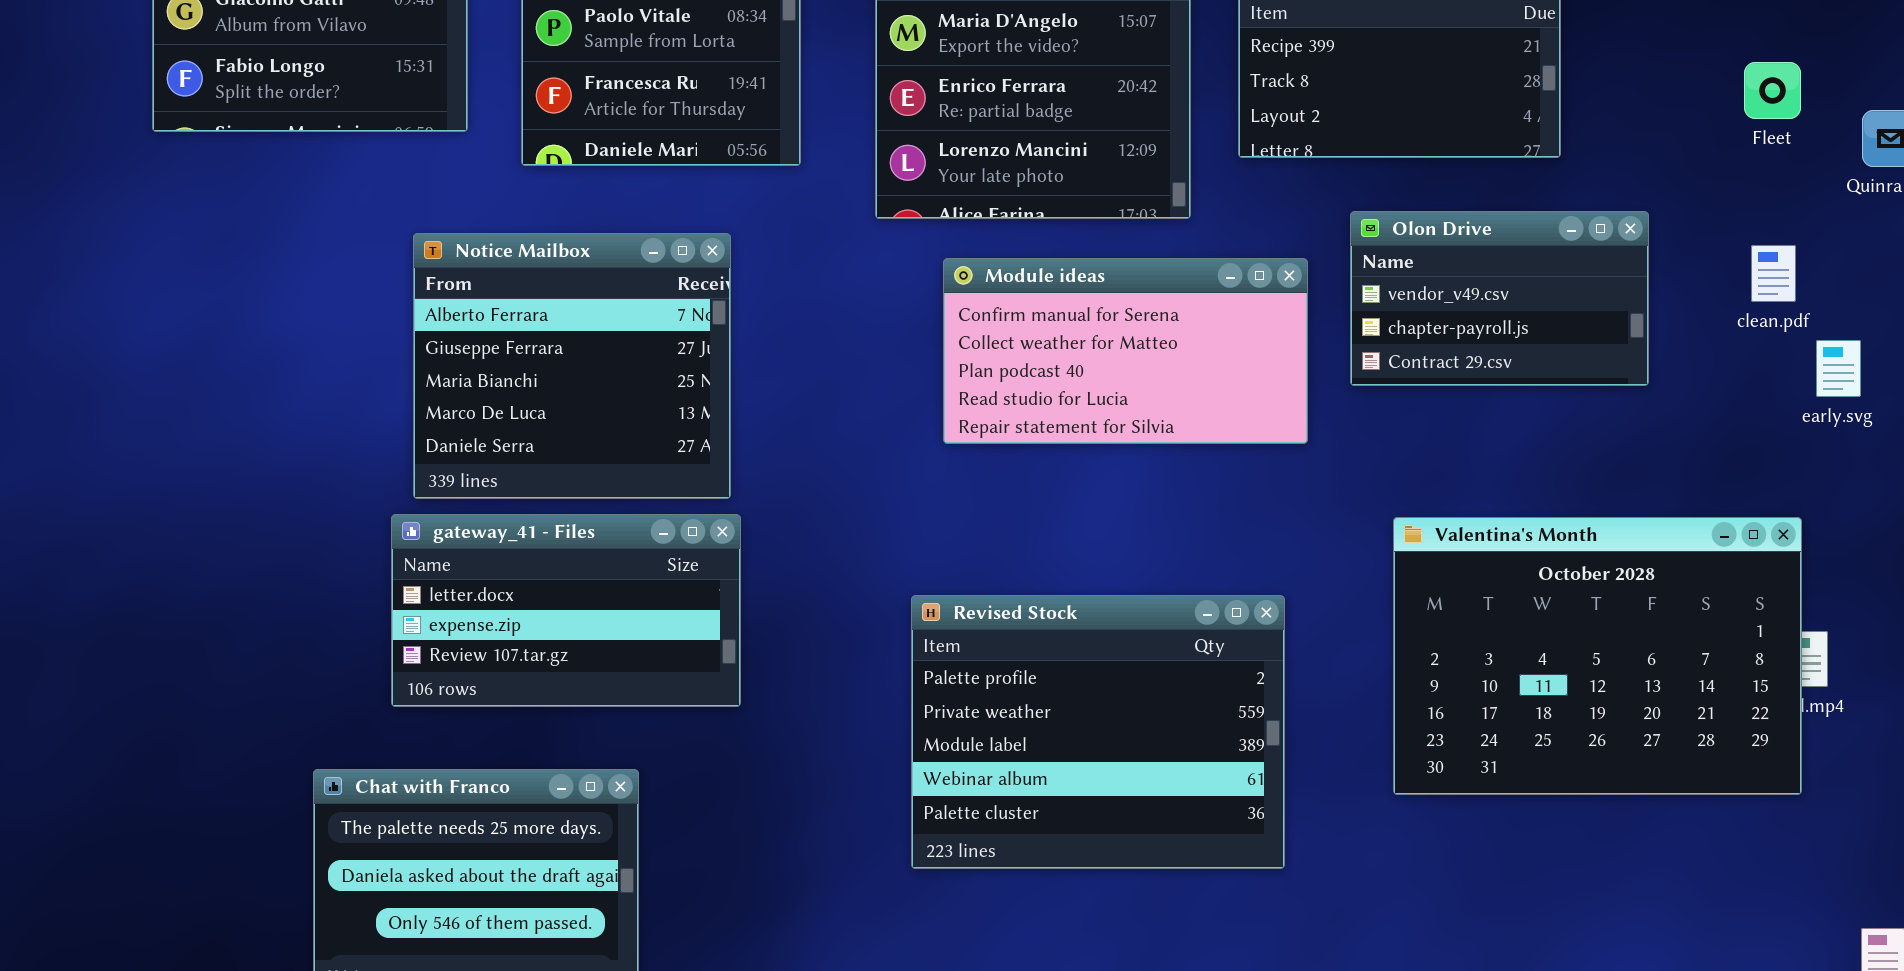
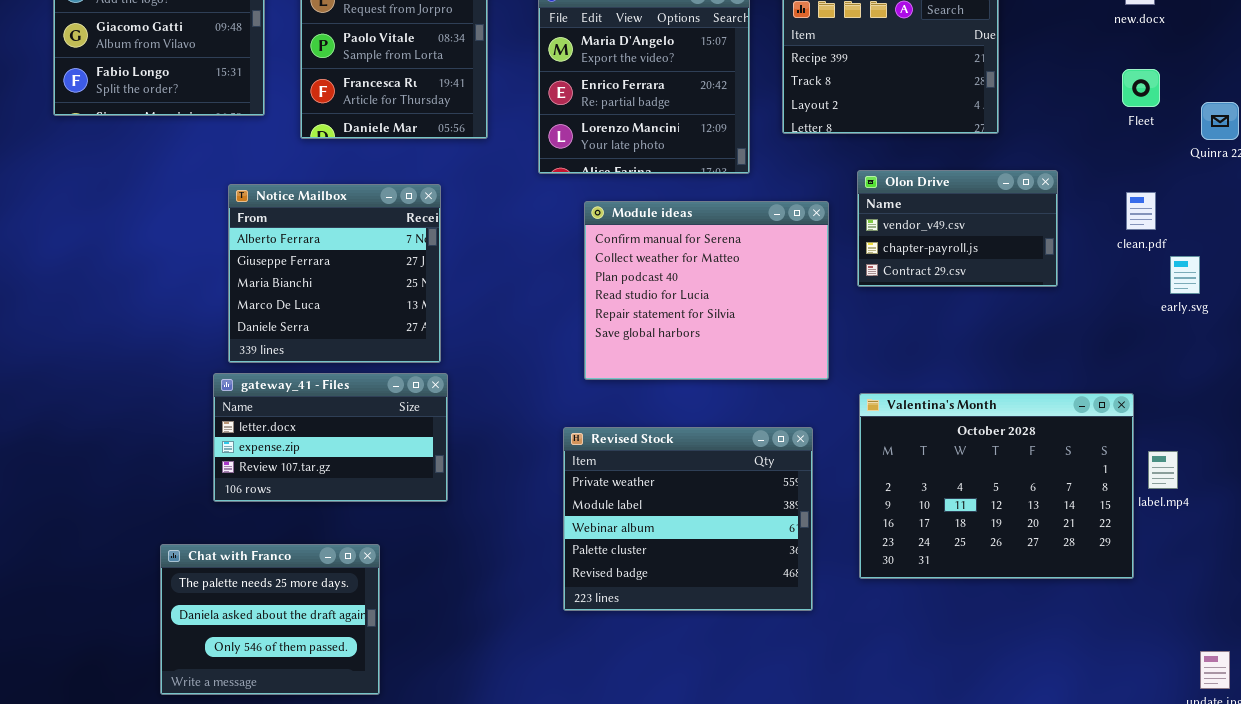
Module ideas: [943,258,1308,444] -> [584,201,829,380], resized
Valentina's Month: [1393,517,1802,795] -> [859,393,1134,579], moved
Revised Stock: [911,595,1285,869] -> [563,427,813,611], scrolled down 1 row

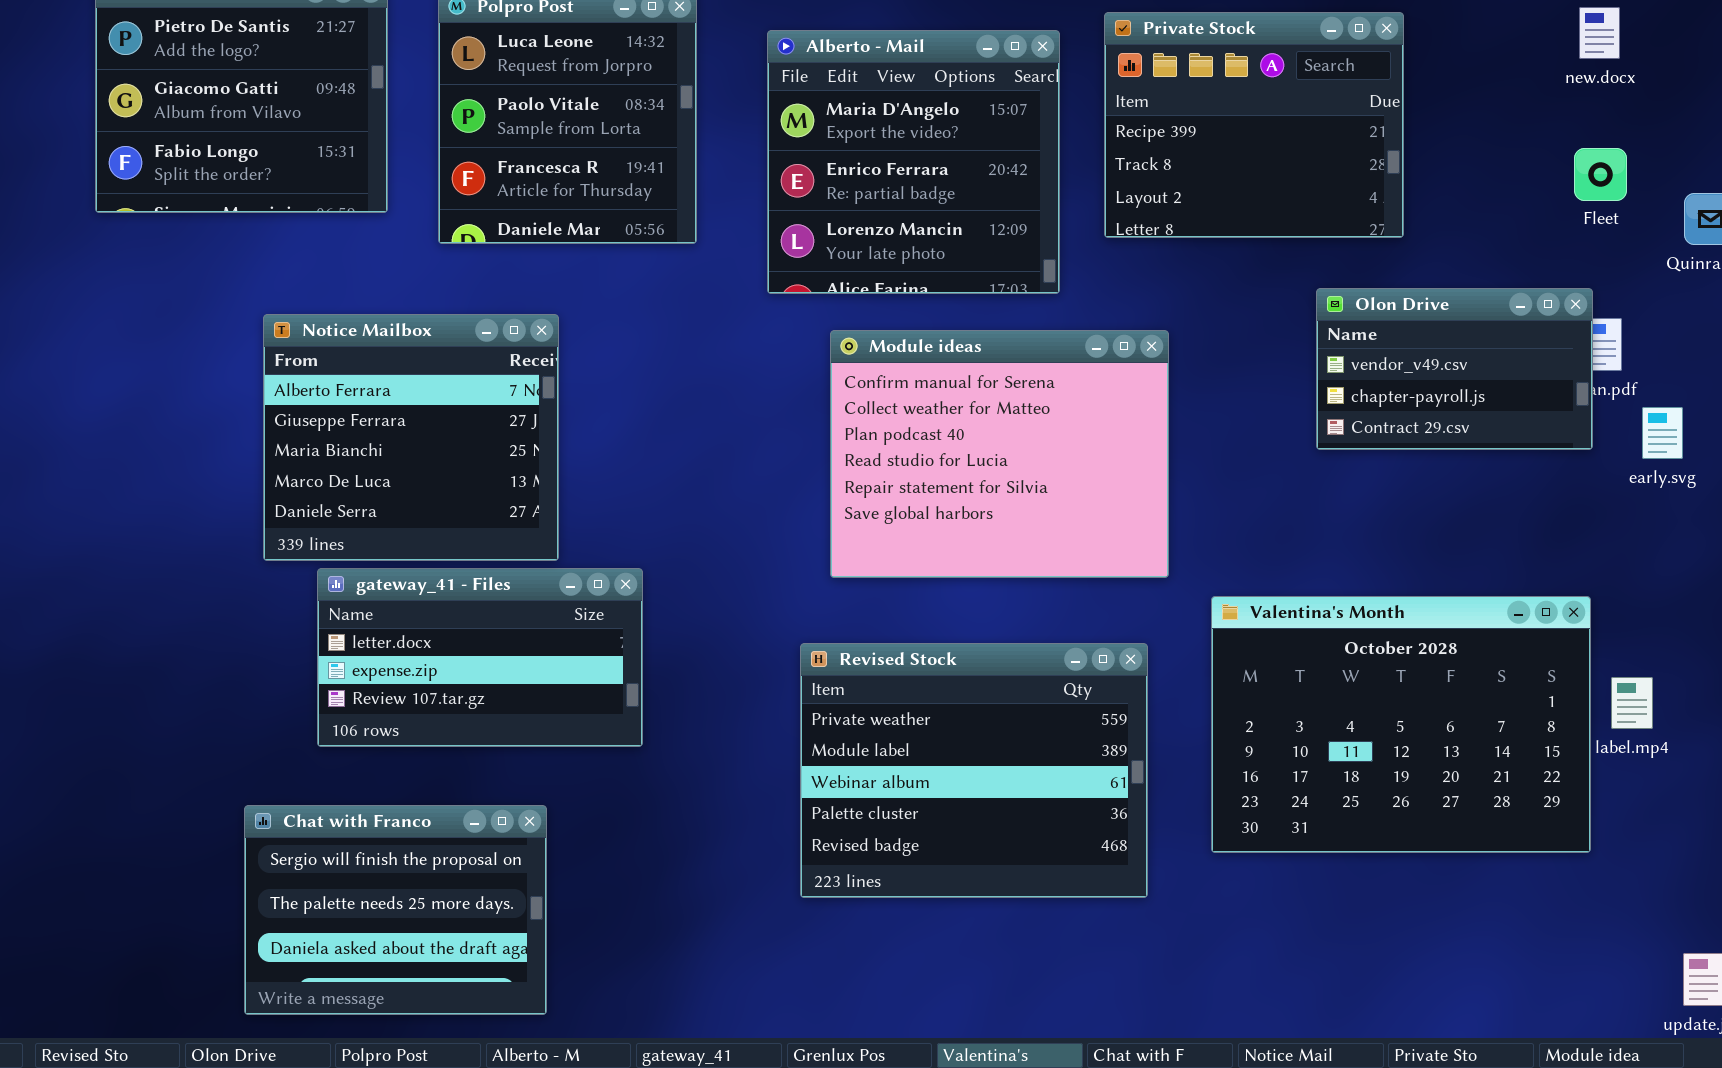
Olon Drive: [857,170,1058,287] -> [1316,288,1593,450], moved
Notice Mailbox: [228,184,441,363] -> [263,314,559,561], moved
Chat with Franco: [160,544,380,695] -> [244,805,547,1015], scrolled up 1 row

